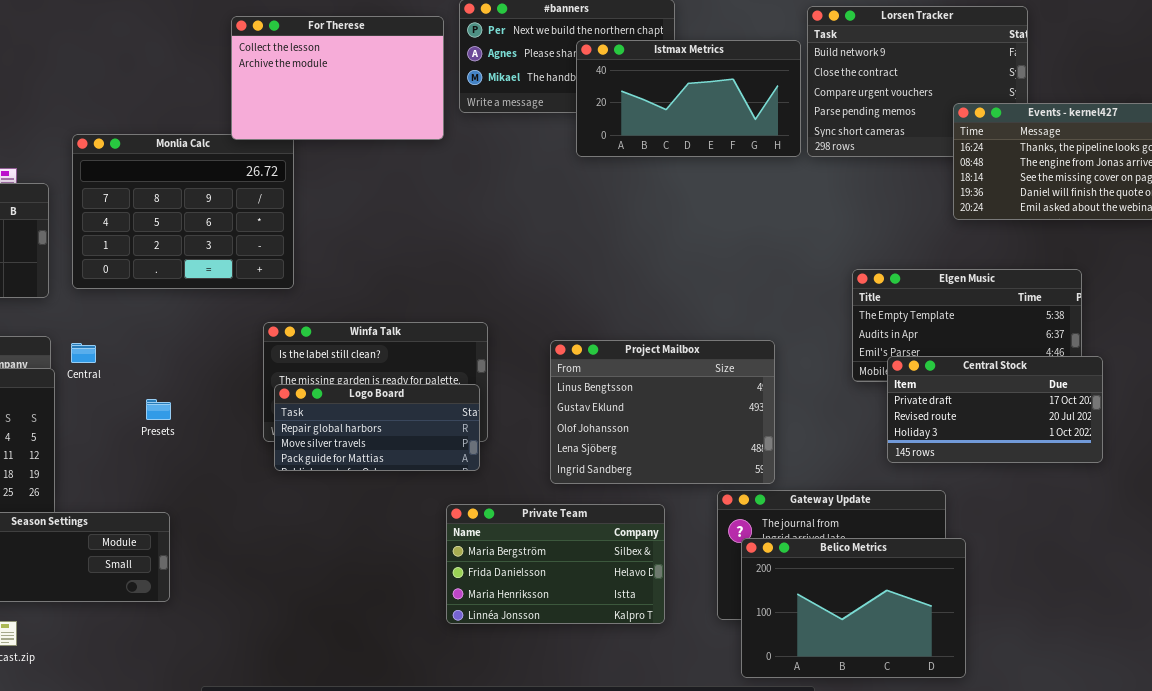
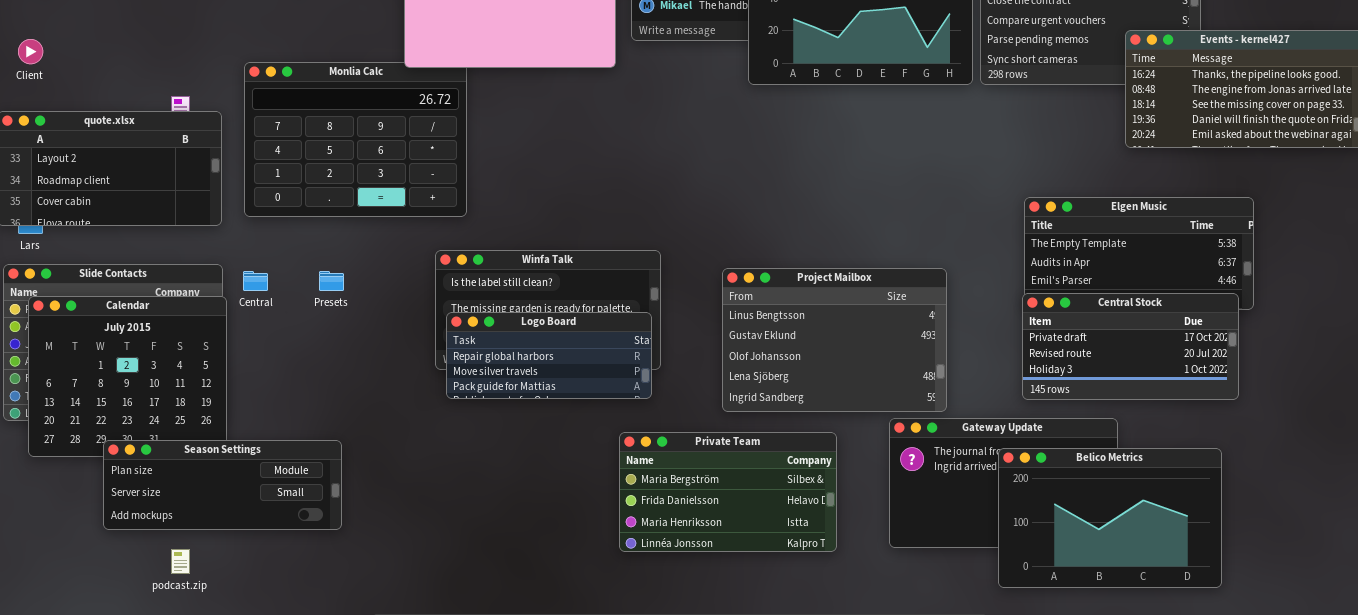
Central Stock: [887,356,1103,463] -> [1022,293,1239,400], moved
Presets: [146,399,171,420] -> [319,271,344,291], moved
Belico Metrics: [741,538,966,678] -> [998,448,1222,588], moved

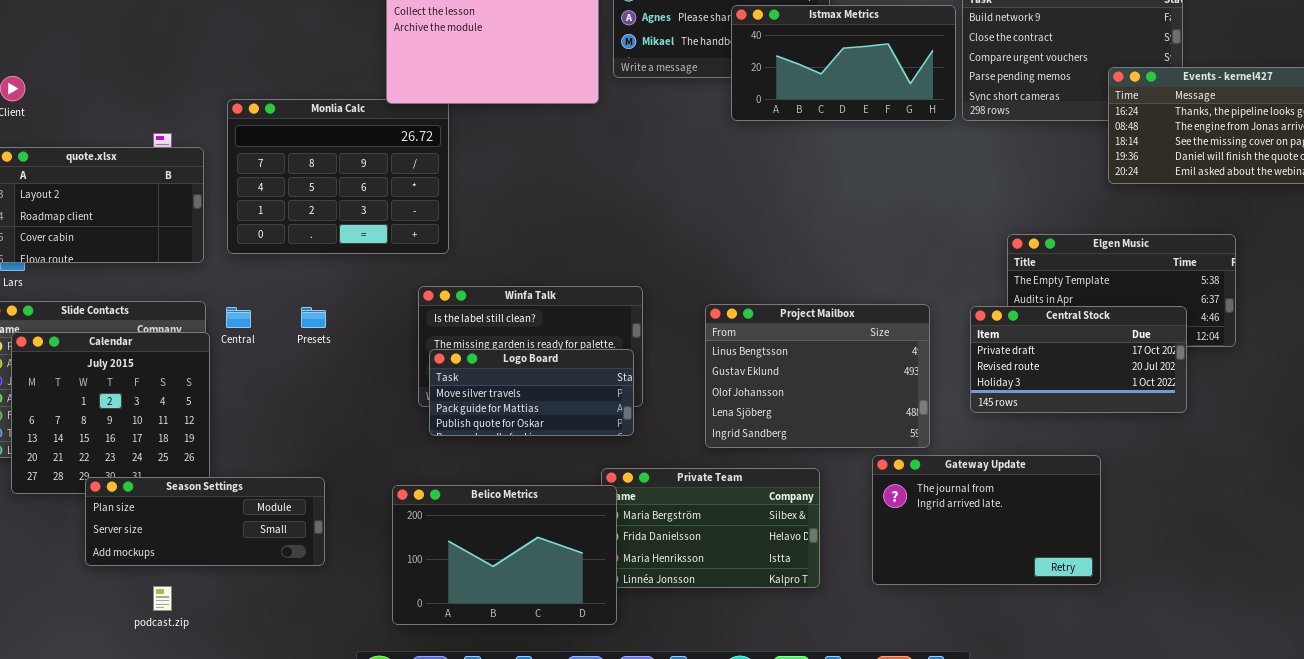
Central Stock: [1022,293,1239,400] -> [970,306,1187,413], moved
Logo Board: [446,312,652,399] -> [429,349,634,436], scrolled down 1 row
Belico Metrics: [998,448,1222,588] -> [392,485,617,625], moved

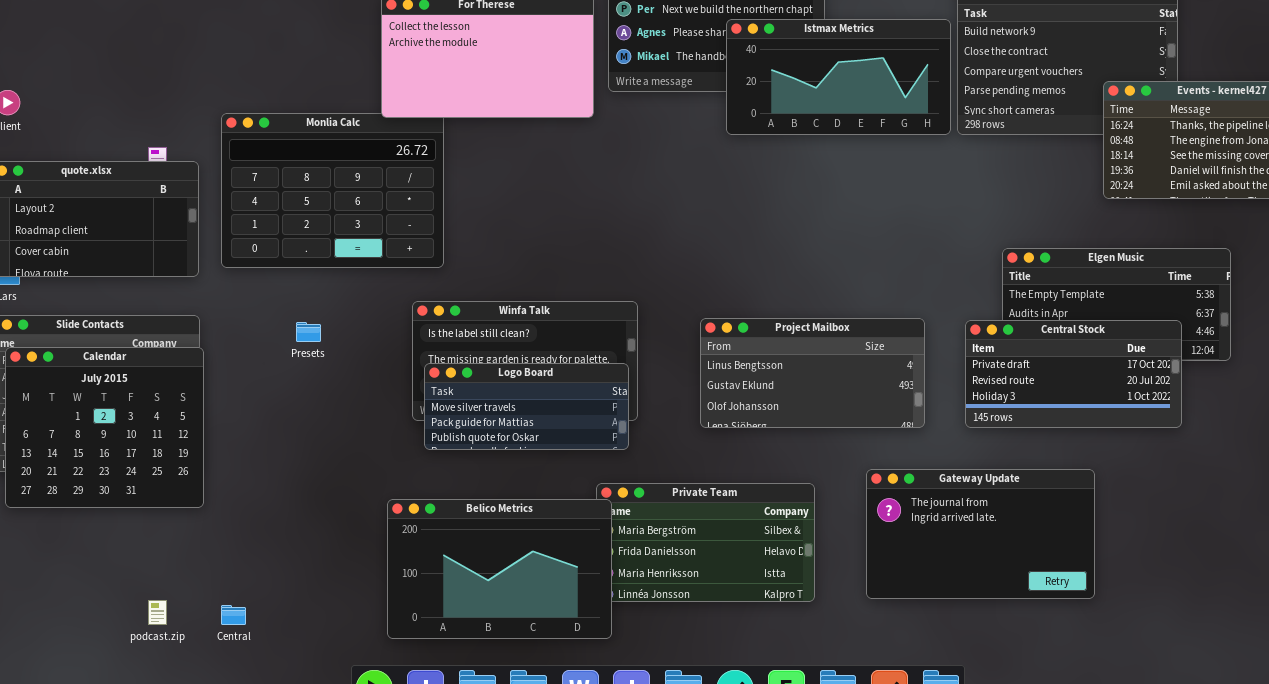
Project Mailbox: [705,304,930,448] -> [700,318,925,428], resized
Central: [226,307,251,328] -> [221,605,246,625], moved
Season Settings: [85,477,325,566] -> none, closed

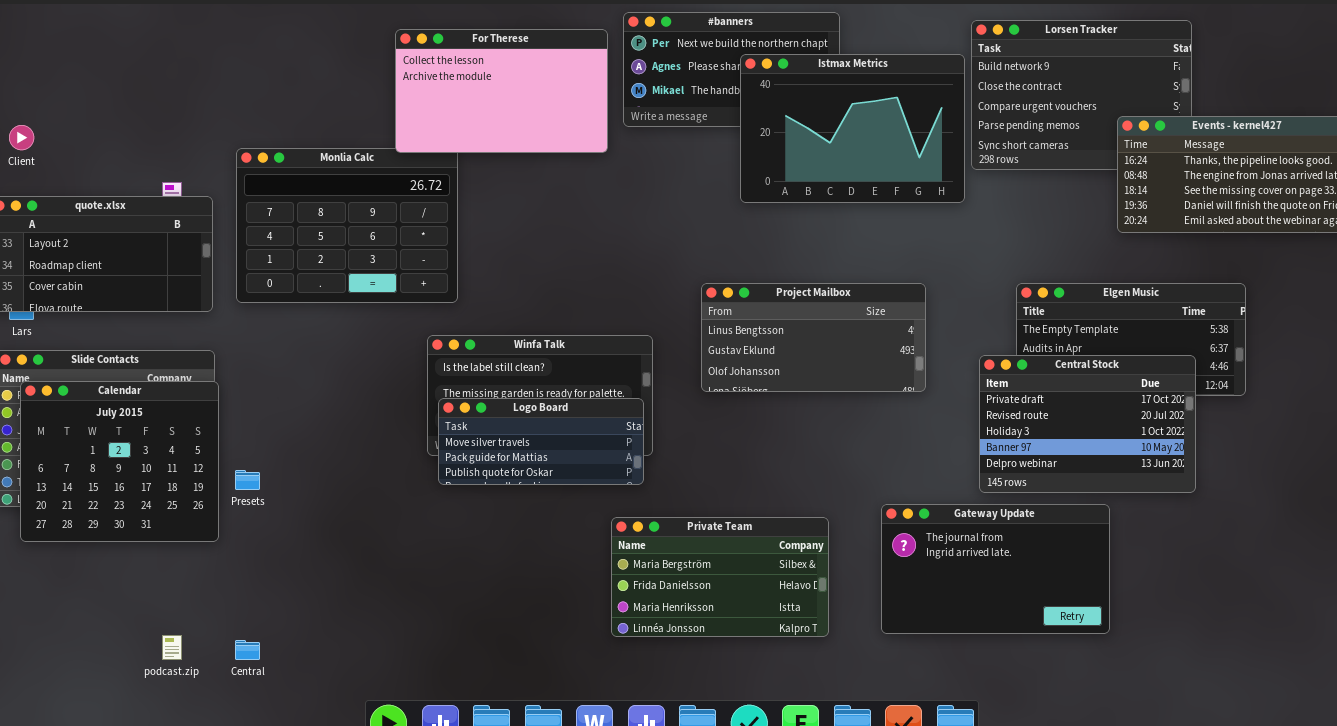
Istmax Metrics: [726,19,951,135] -> [740,54,965,203], resized
Project Mailbox: [700,318,925,428] -> [701,283,926,392], moved
Central Stock: [965,320,1182,428] -> [979,355,1196,493], resized
Presets: [296,322,321,342] -> [235,470,260,490], moved
Belico Metrics: [387,499,612,639] -> none, closed

